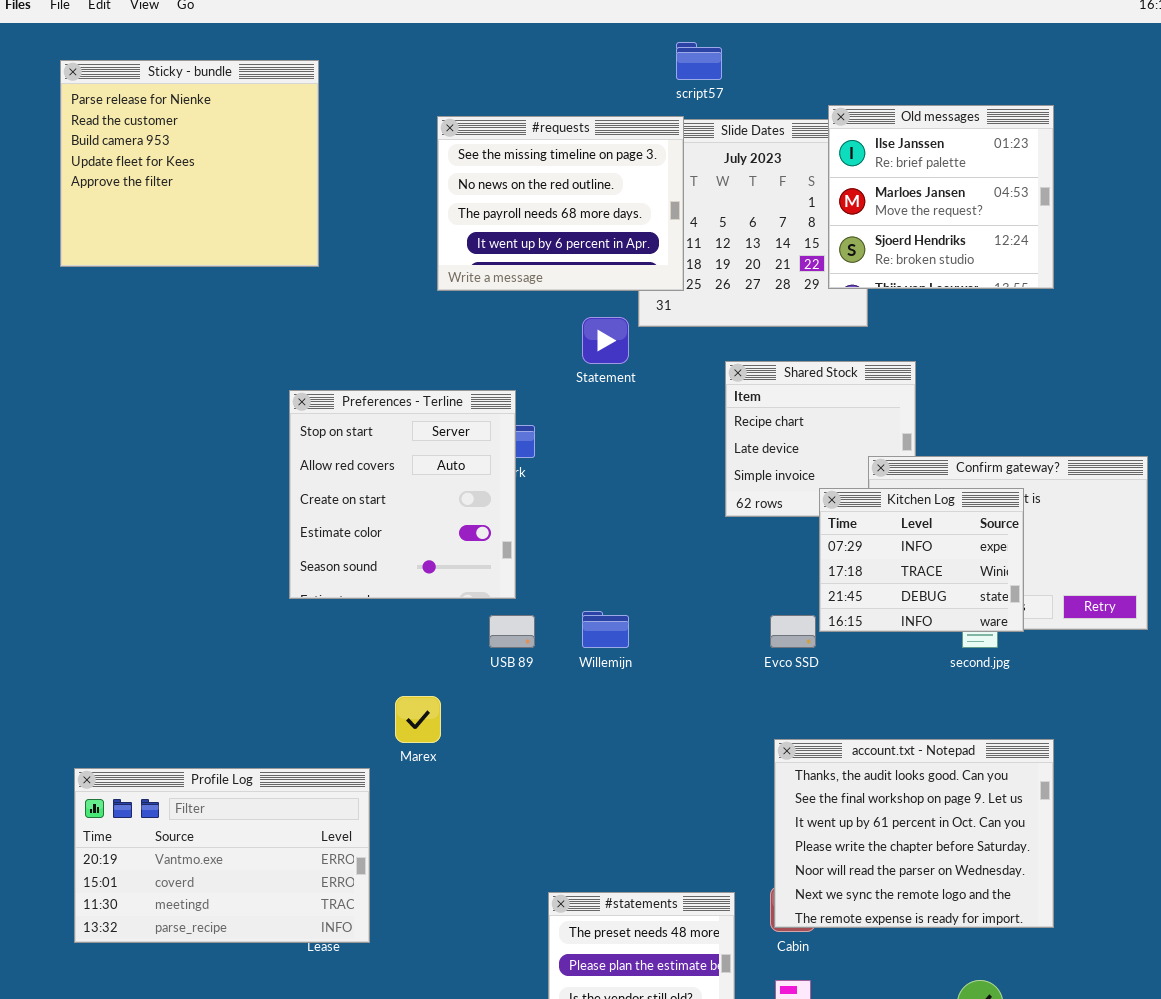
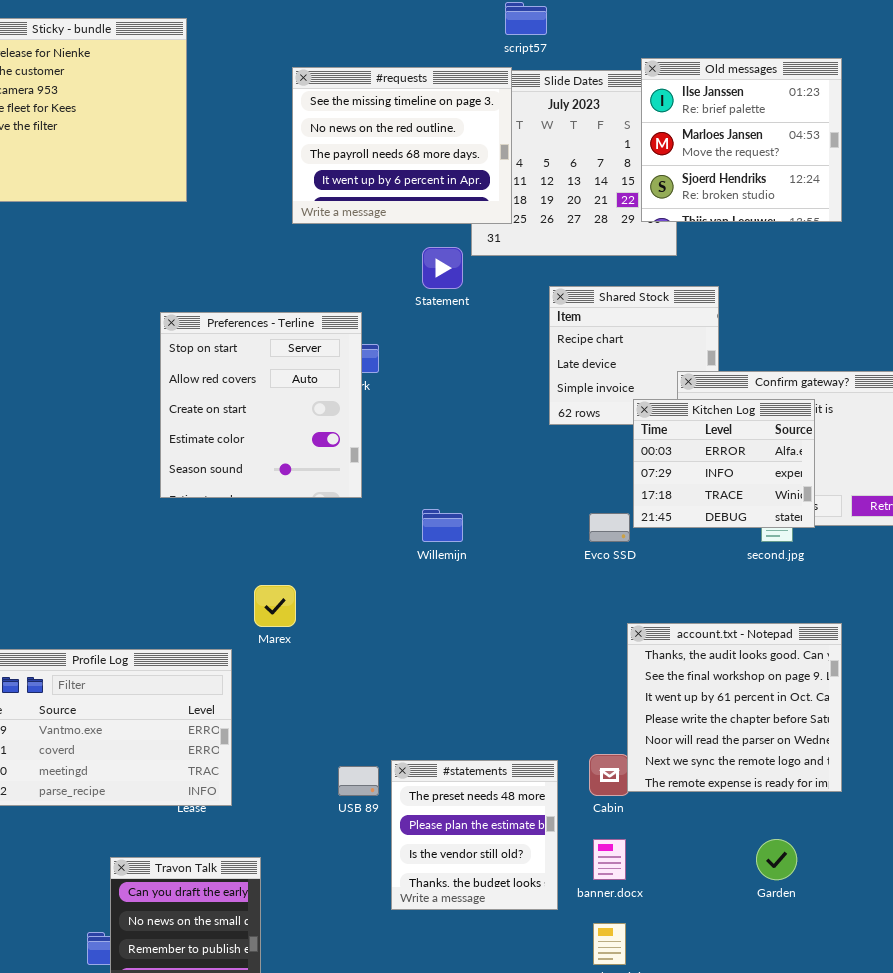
Kitchen Log: [819,488,1024,632] -> [633,399,815,528], scrolled up 1 row
USB 89: [489,615,535,648] -> [338,766,379,796], moved
account.txt - Notepad: [774,739,1054,928] -> [627,623,842,792], resized

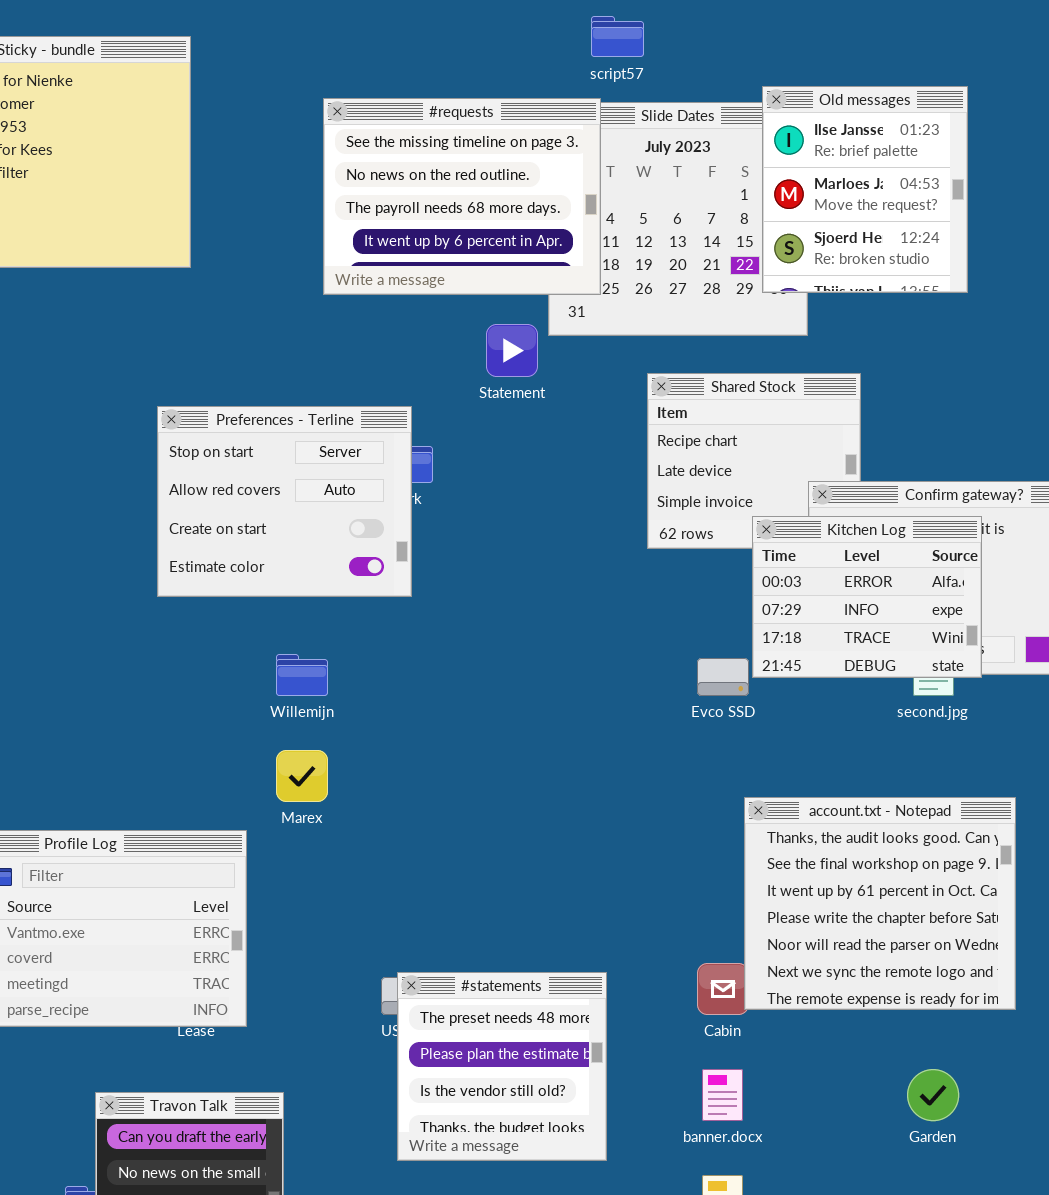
Old messages: [641,58,842,222] -> [762,86,968,293], resized
Preferences - Terline: [160,312,362,498] -> [157,406,412,597], resized
Willemijn: [422,509,463,542] -> [276,654,328,696], moved
#statements: [391,760,558,910] -> [397,972,607,1161], moved

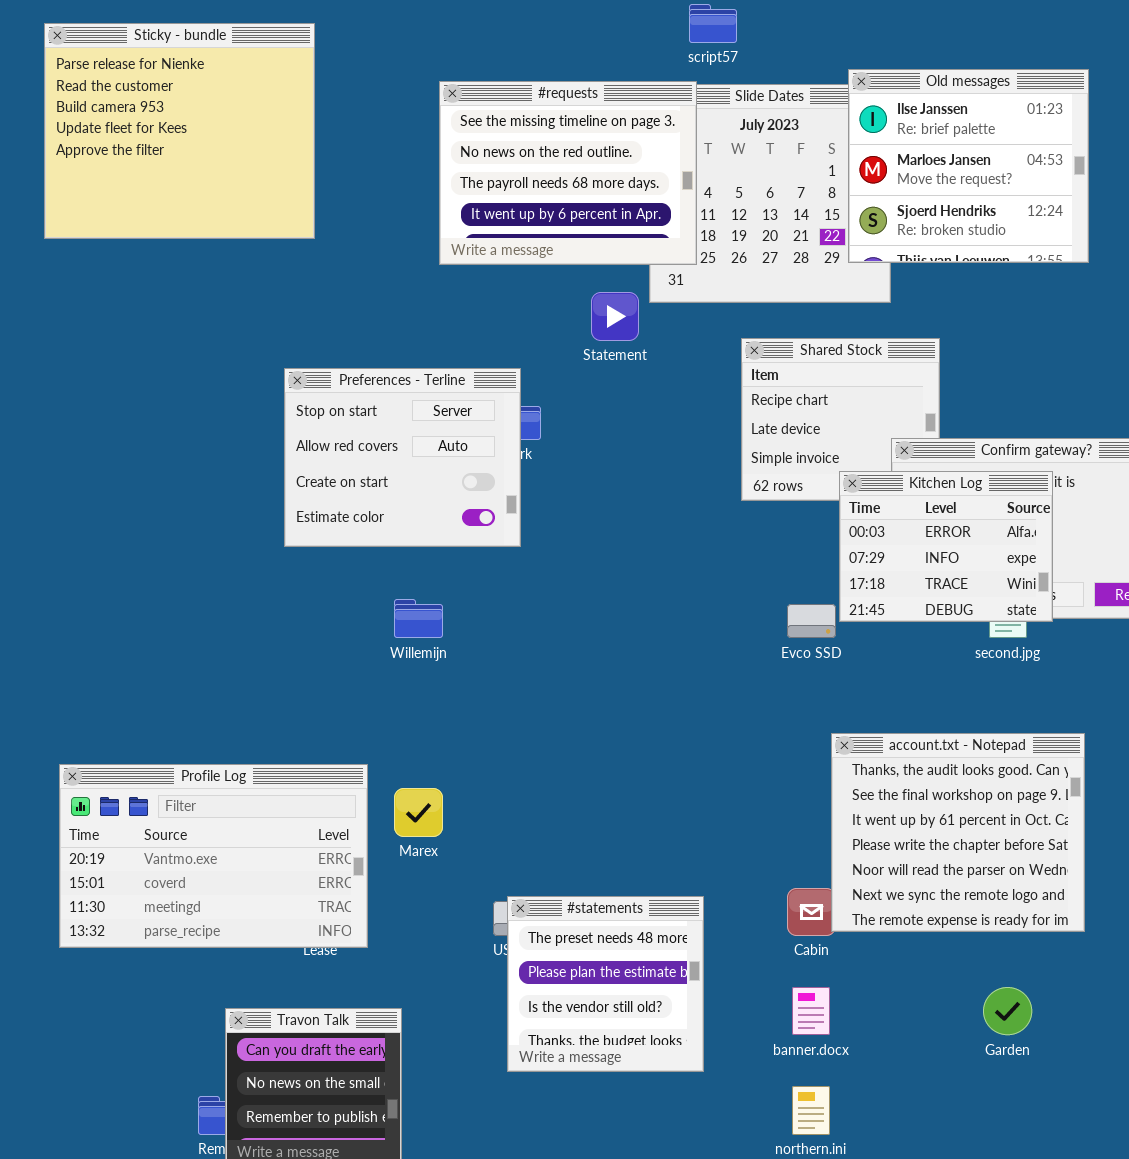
Old messages: [762,86,968,293] -> [848,69,1089,263], resized
Marex: [276,750,328,802] -> [394,788,443,837], moved

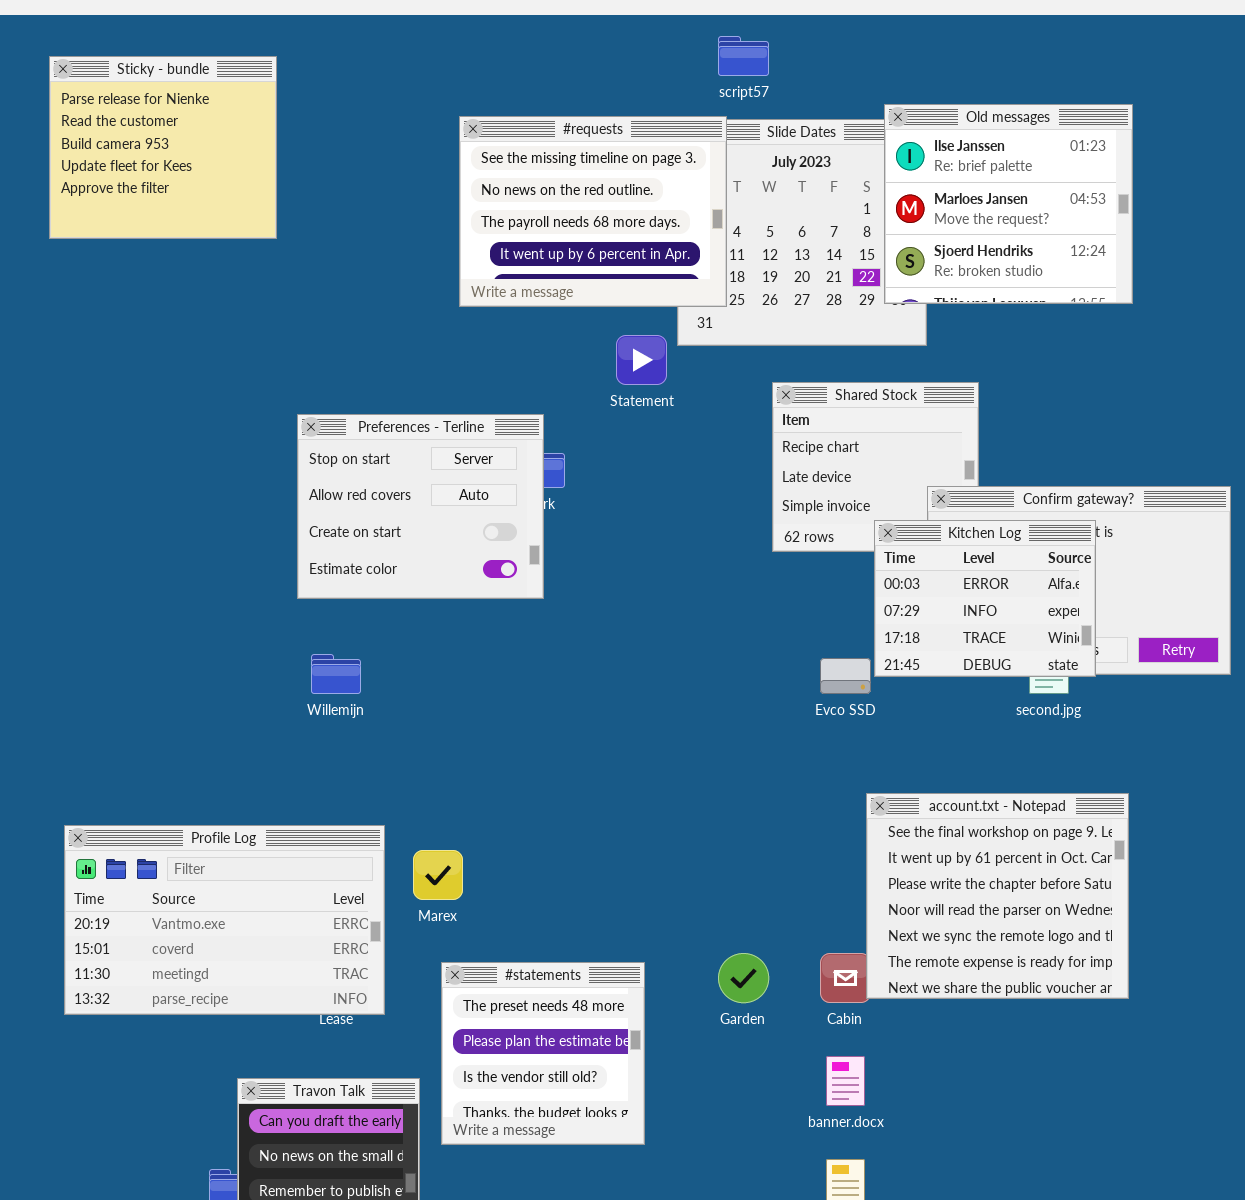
Sticky - bundle: [44,23,315,239] -> [49,56,277,239], resized
Willemijn: [394,599,443,638] -> [311,654,361,694], moved
account.txt - Notepad: [831,733,1085,932] -> [866,793,1129,999], scrolled down 1 row
#statements: [507,896,704,1072] -> [441,962,645,1145], moved
Garden: [983,987,1032,1035] -> [718,953,769,1003], moved

